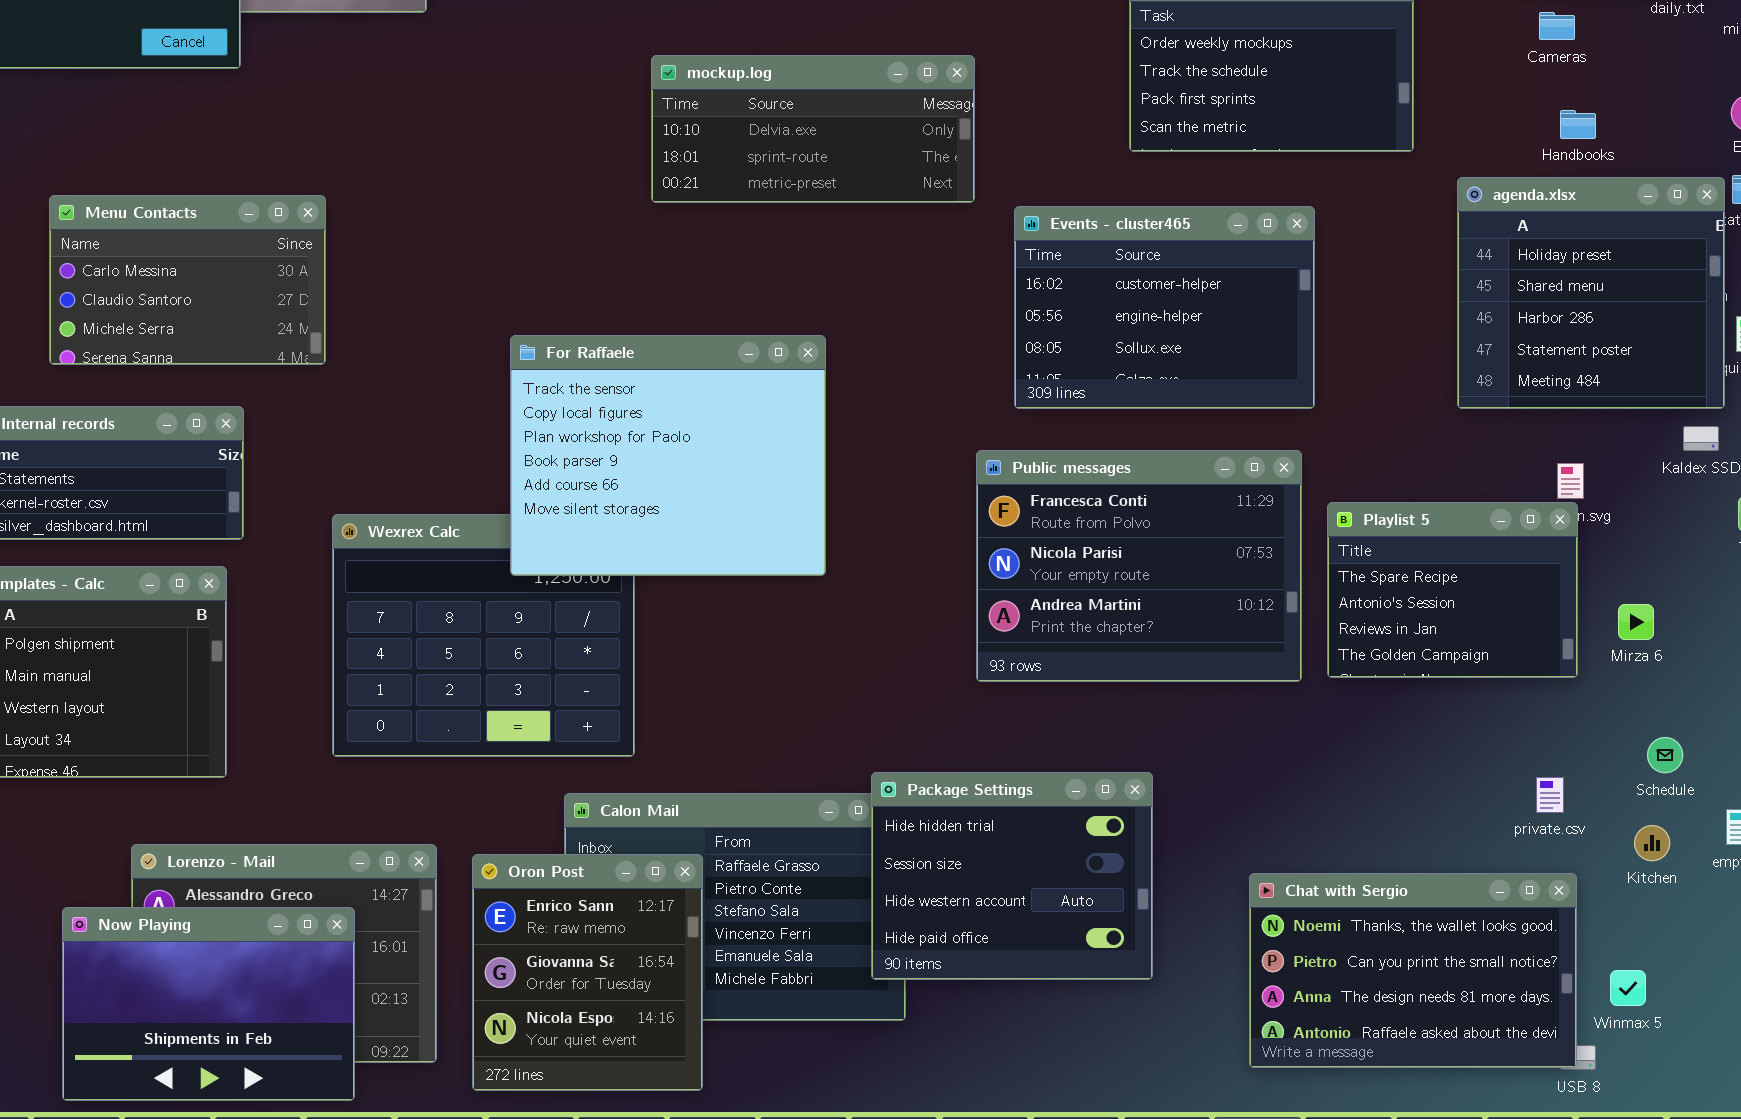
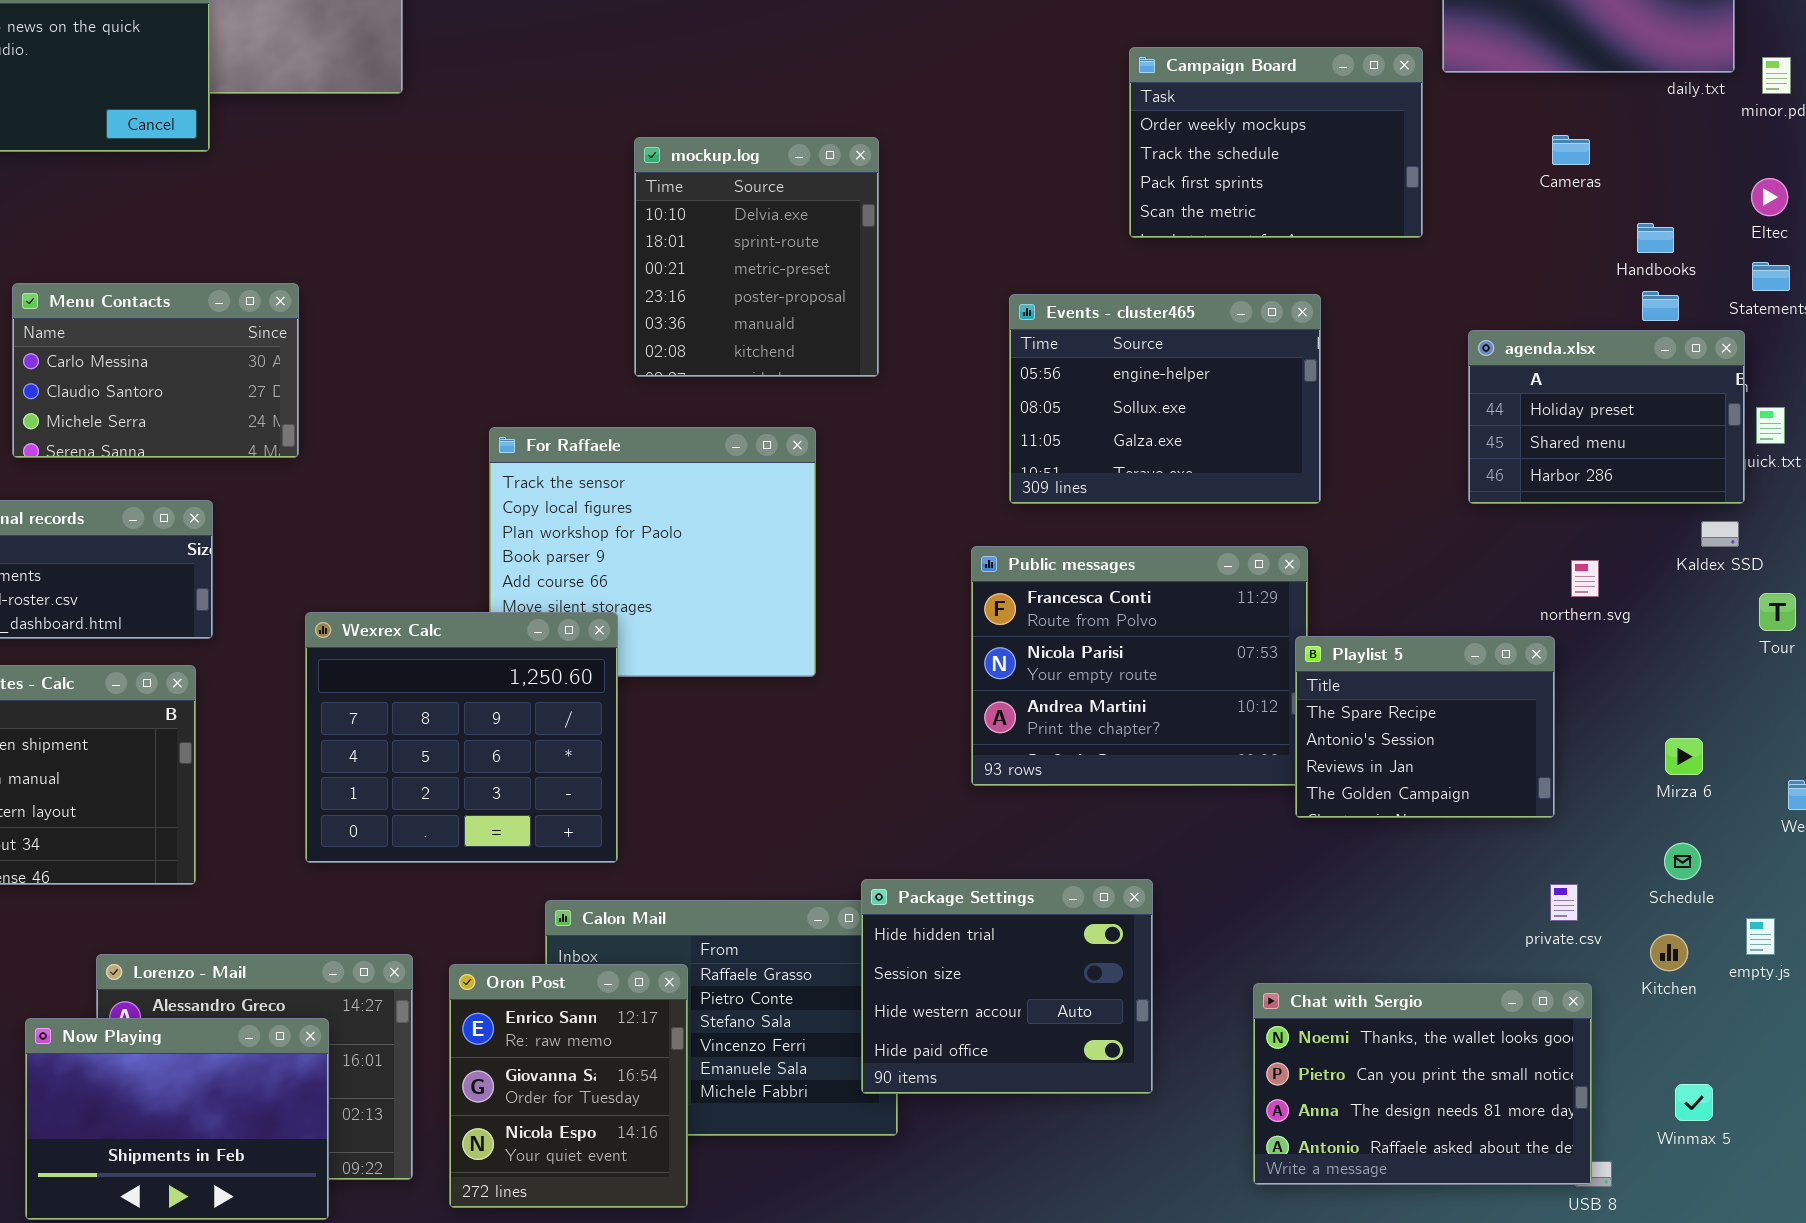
Cameras: [1539,12,1575,40] -> [1552,135,1590,165], moved
mockup.log: [651,55,975,203] -> [634,137,879,377], resized
Handbooks: [1560,110,1596,139] -> [1637,223,1674,253], moved
agenda.xlsx: [1457,177,1725,409] -> [1468,330,1745,504], resized
Events - cluster465: [1014,206,1315,409] -> [1009,294,1321,504], scrolled down 1 row
Playlist 5: [1327,502,1578,678] -> [1295,636,1555,818], moved
Wexrex Calc: [332,514,635,757] -> [305,612,618,863], raised
Mirza 6: [1618,604,1654,640] -> [1665,738,1703,775], moved
Winmax 5: [1610,970,1646,1006] -> [1675,1084,1713,1121], moved

